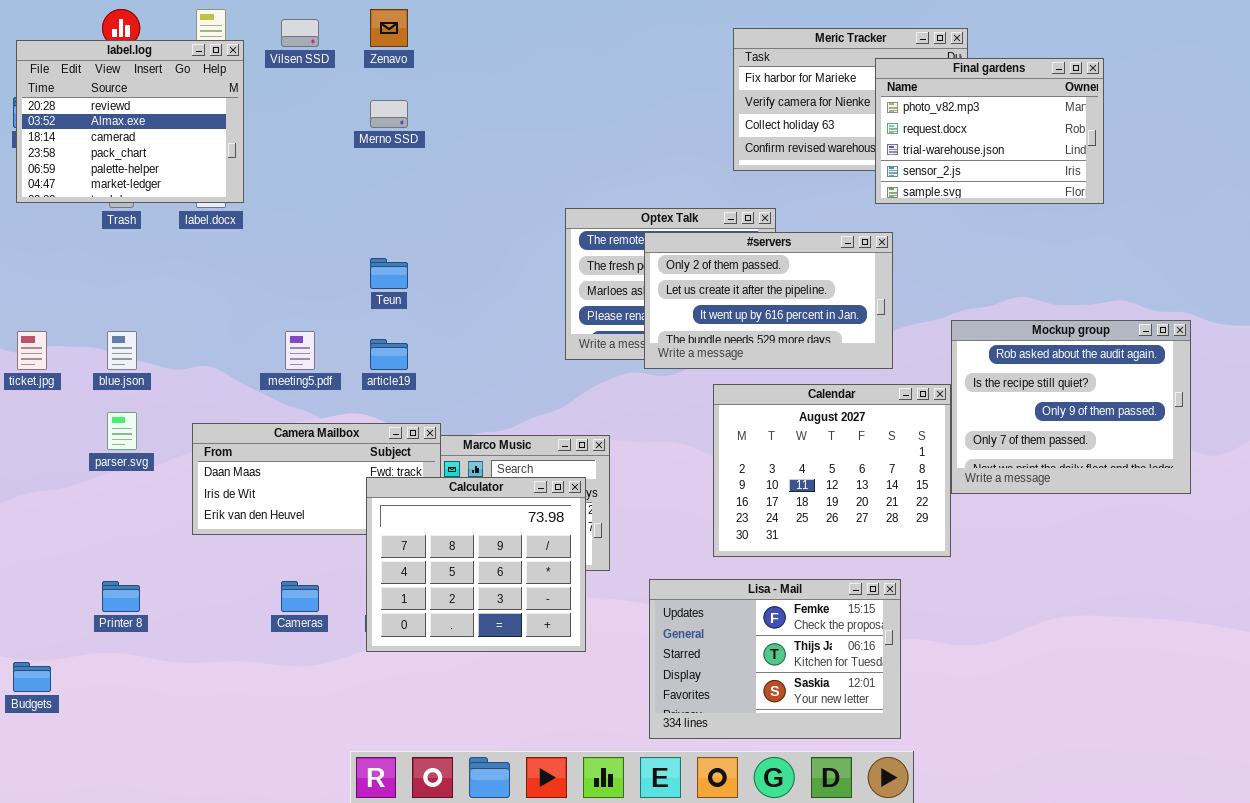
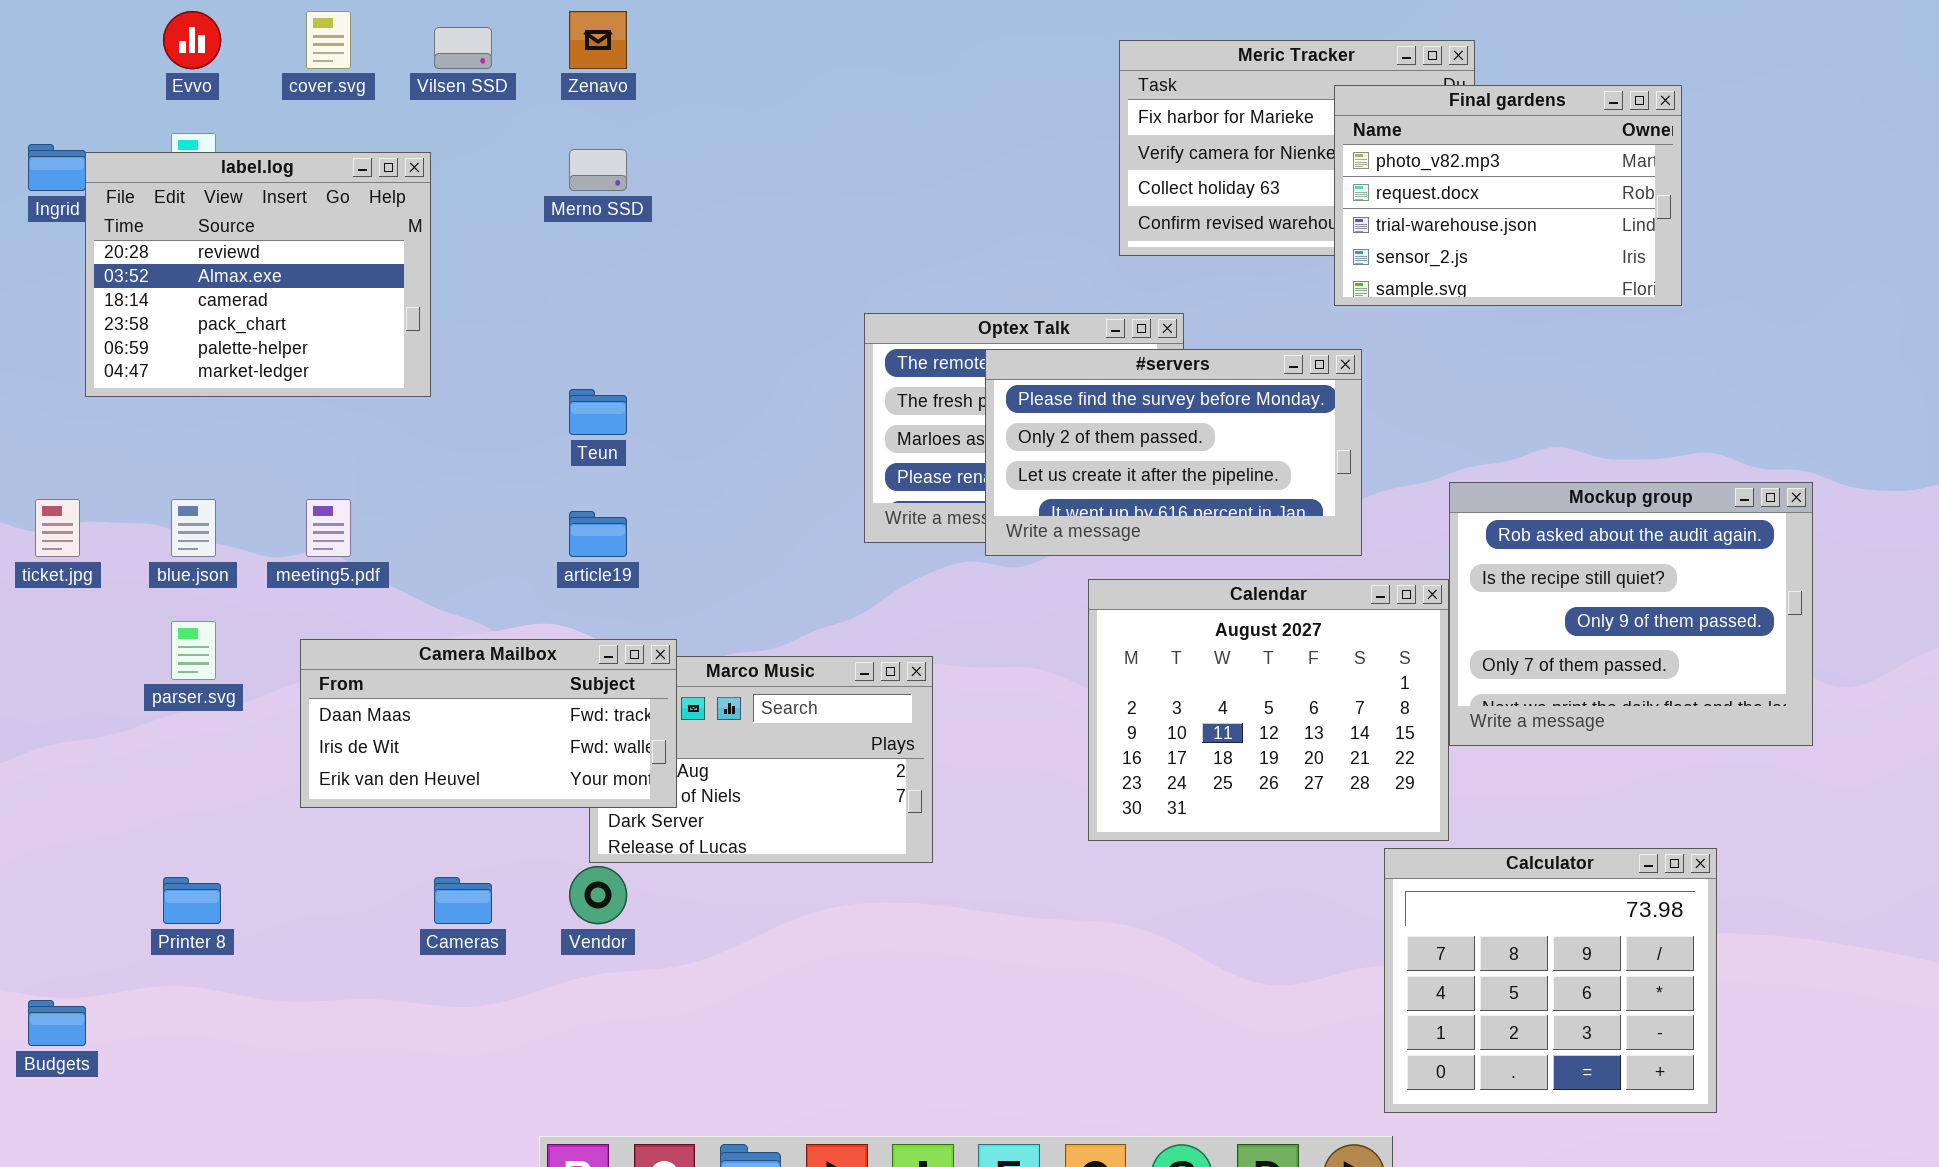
label.log: [16,40,244,203] -> [85,152,431,397], moved
#servers: [644,232,893,369] -> [985,349,1362,556], scrolled up 1 row
meeting5.pdf: [285,331,315,370] -> [306,499,351,557], moved
Calculator: [366,477,586,652] -> [1384,848,1717,1113], moved
Lisa - Mail: [649,579,901,739] -> none, closed

